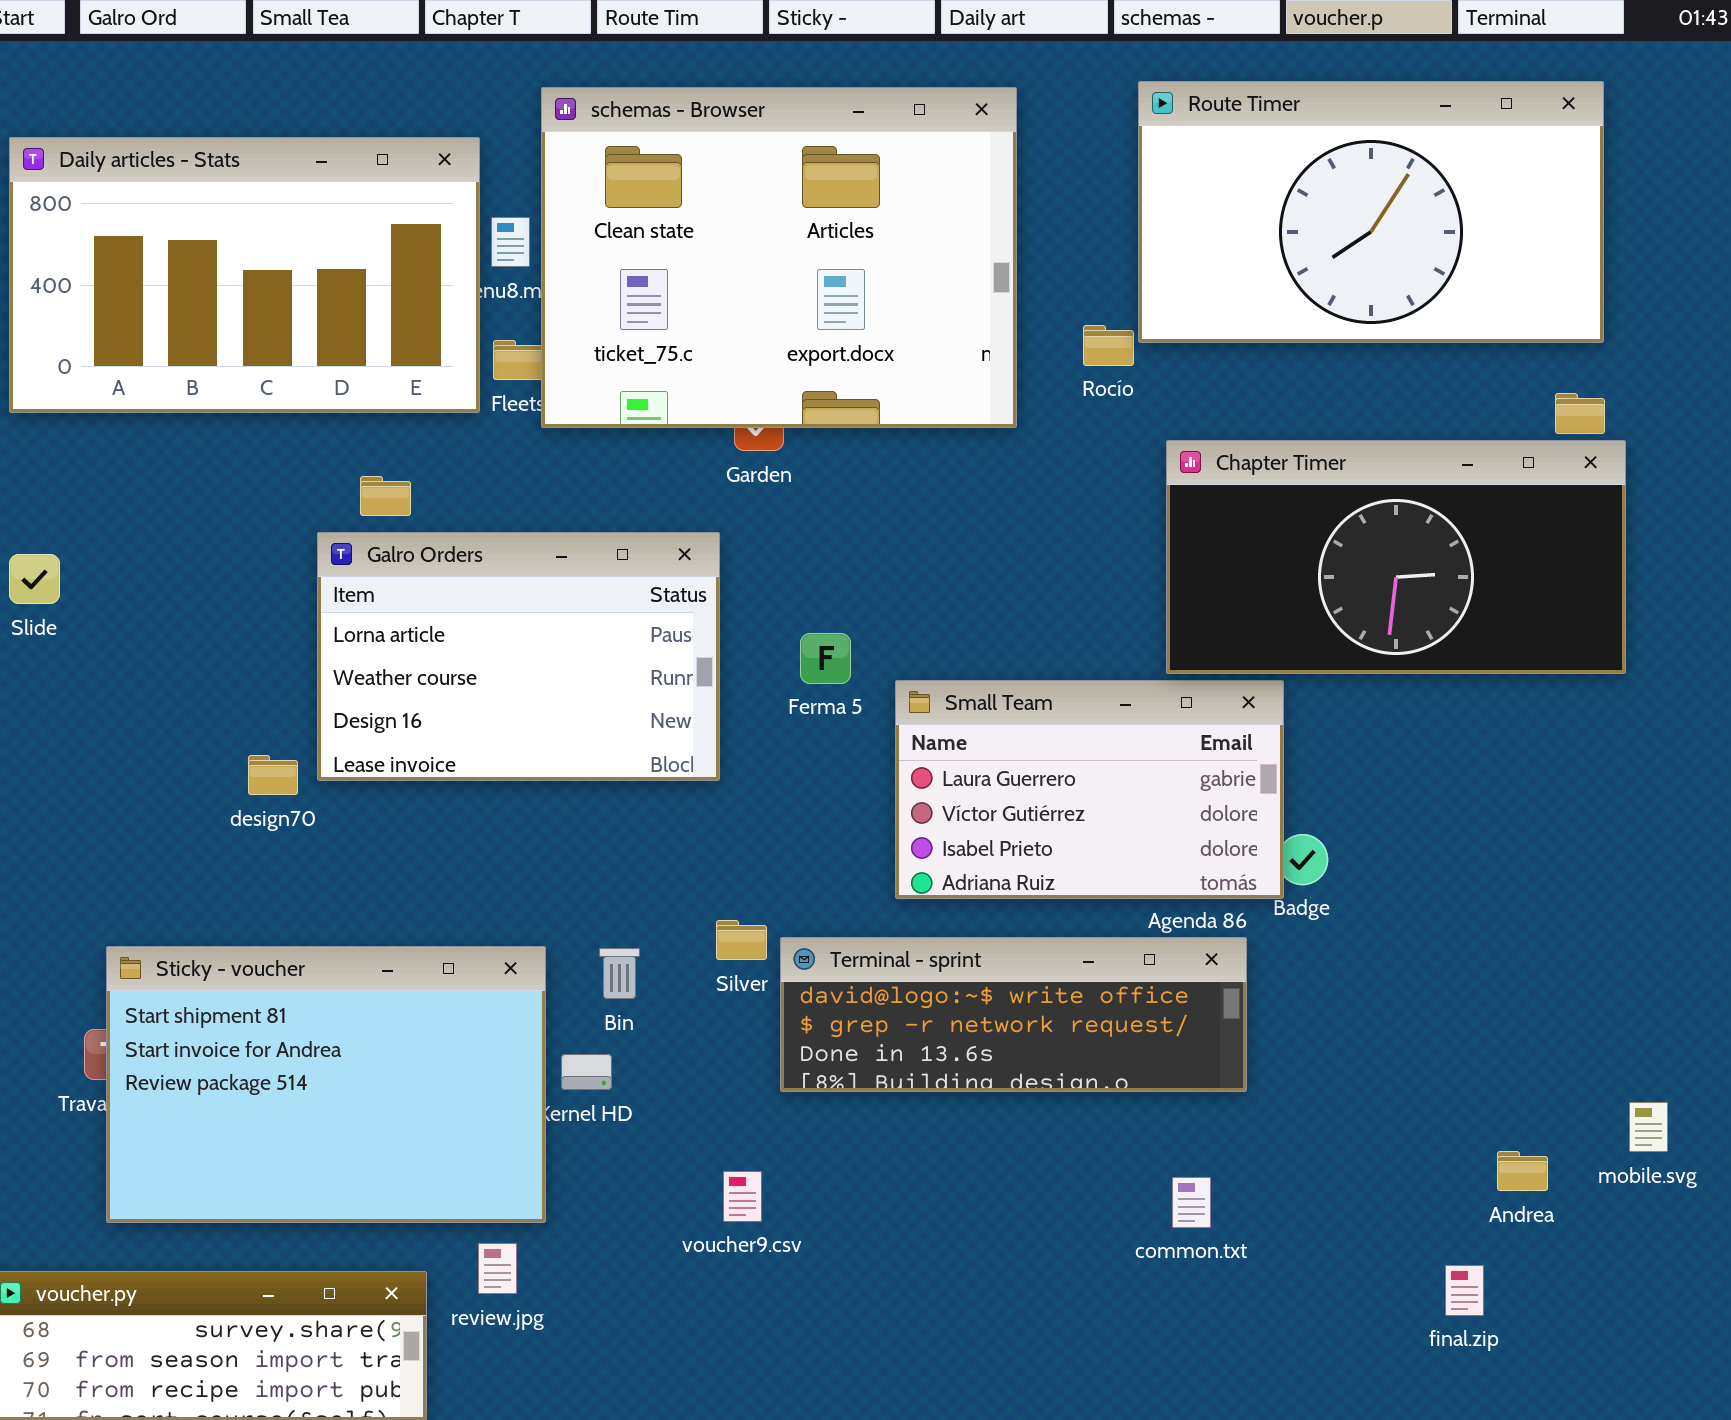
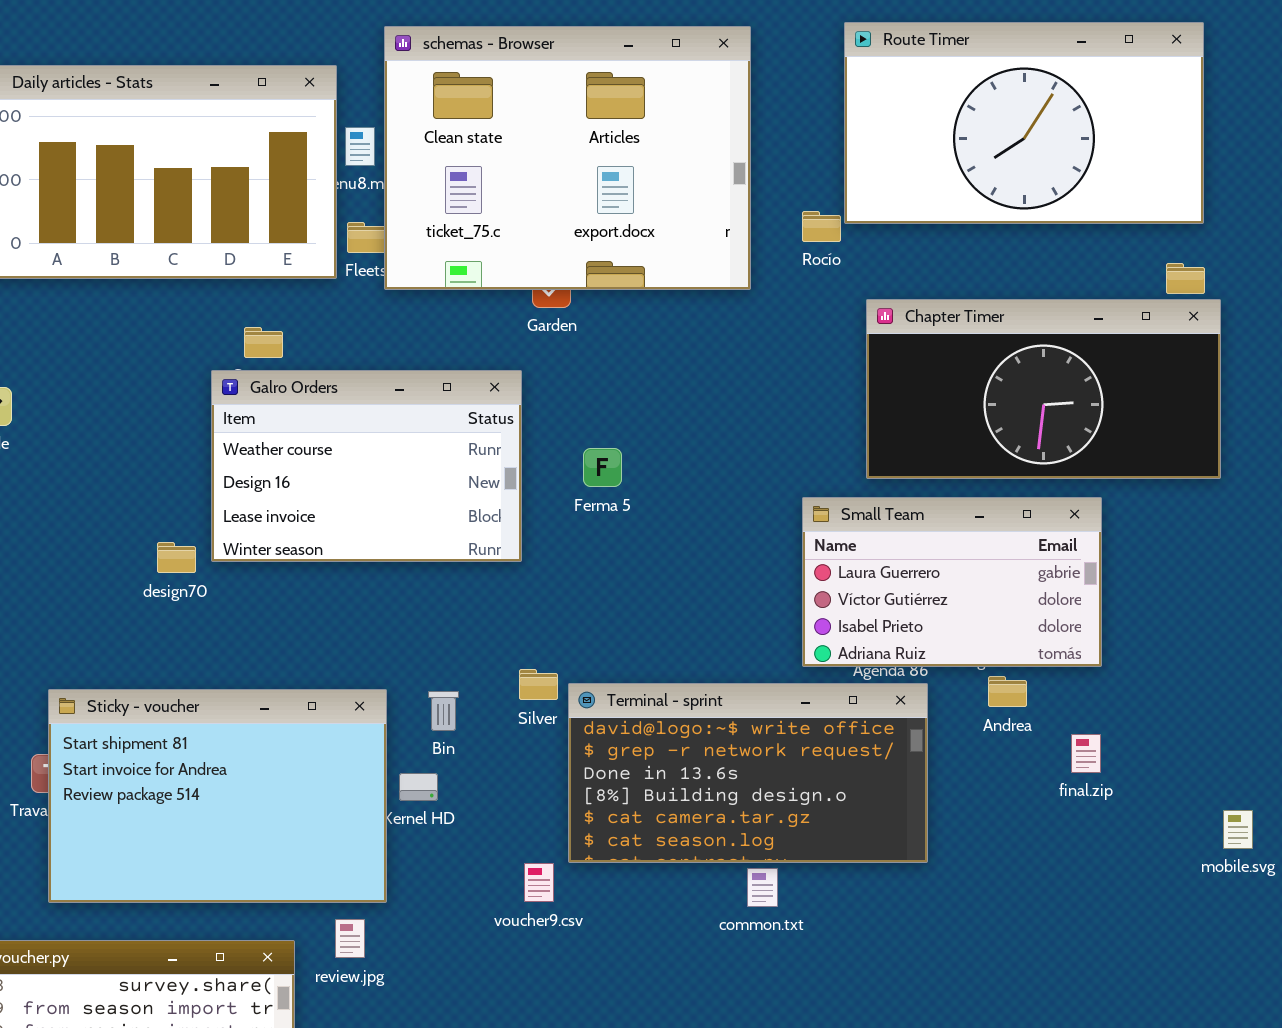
Galro Orders: [317,532,720,781] -> [211,370,522,562], scrolled down 1 row
Small Team: [895,680,1284,899] -> [802,497,1102,667], moved
Terminal - sprint: [780,937,1247,1092] -> [568,683,928,863], resized
Andrea: [1497,1151,1548,1191] -> [988,676,1027,707], moved
common.txt: [1172,1177,1211,1228] -> [747,868,778,907], moved
final.zip: [1445,1265,1484,1316] -> [1071,734,1101,773], moved

